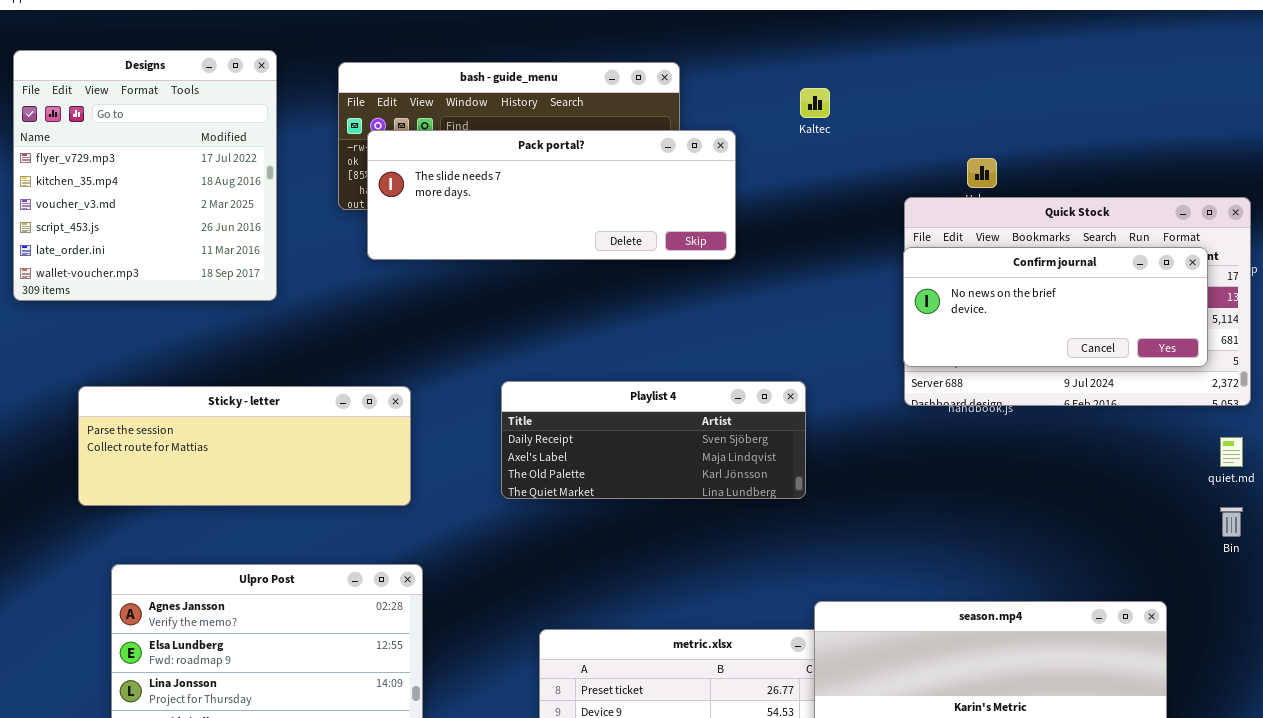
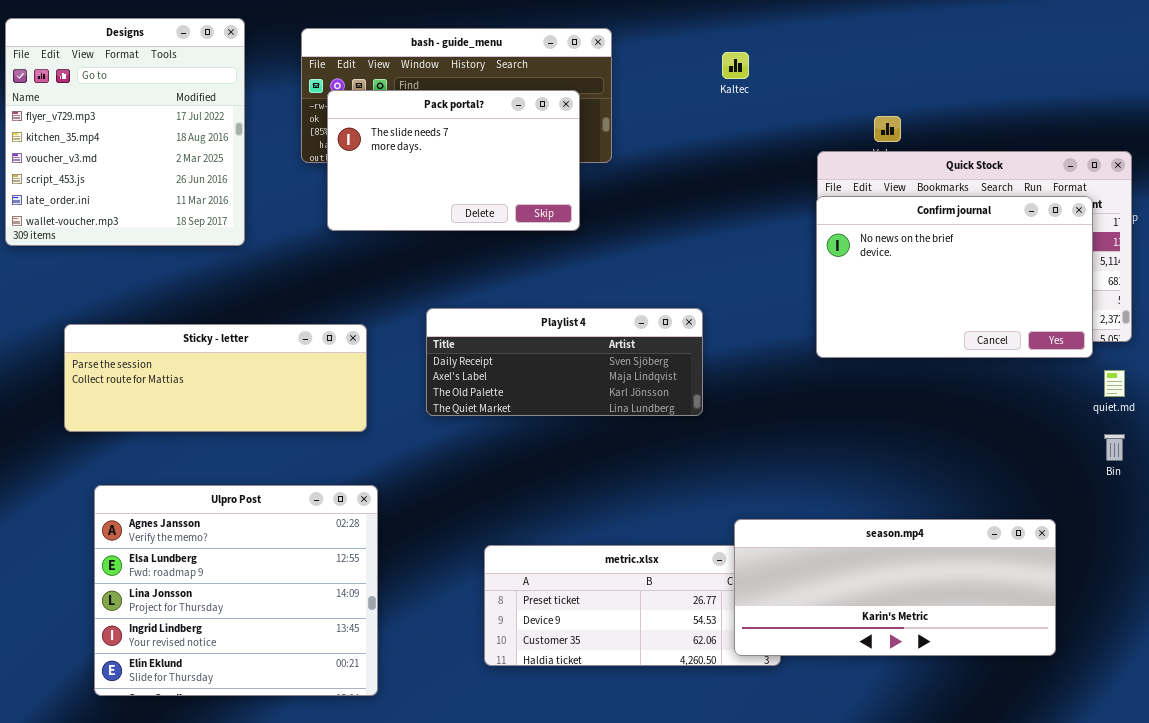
Pack portal?: [367,130,736,260] -> [327,90,580,231], resized
Confirm journal: [903,247,1208,367] -> [816,196,1093,358], resized
Playlist 4: [501,381,806,499] -> [426,308,703,416], moved

